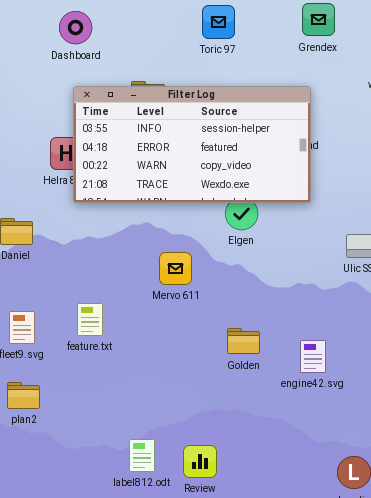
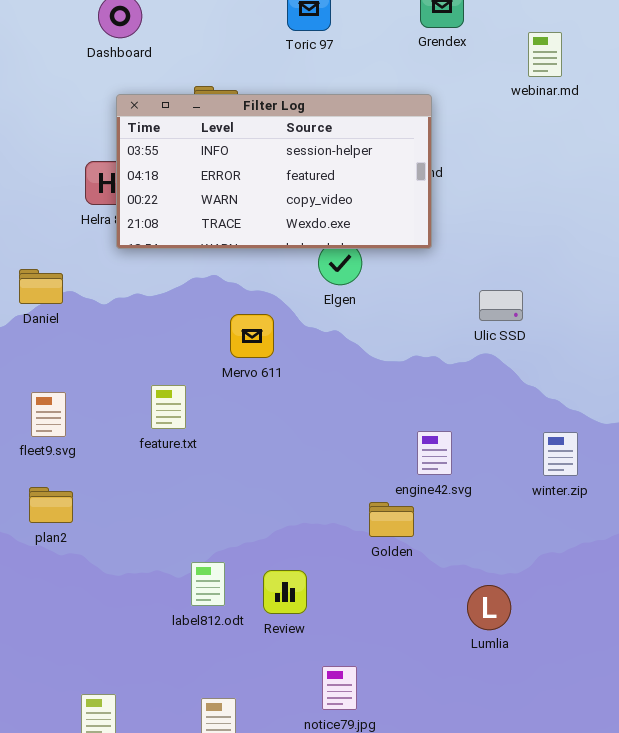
feature.txt: [77,303,103,336] -> [151,385,186,429], moved
Golden: [227,328,260,354] -> [369,502,414,537], moved

